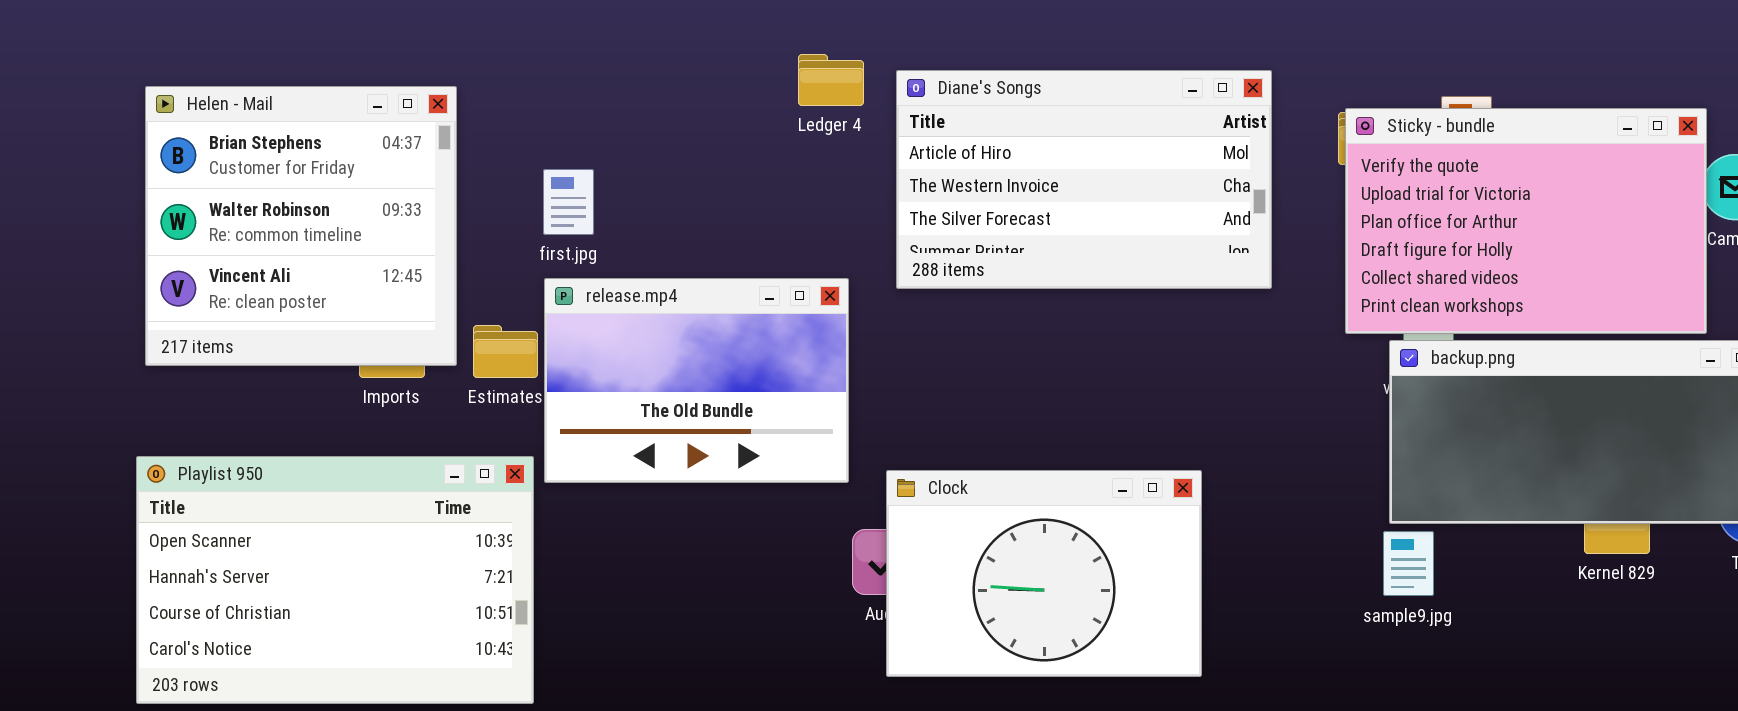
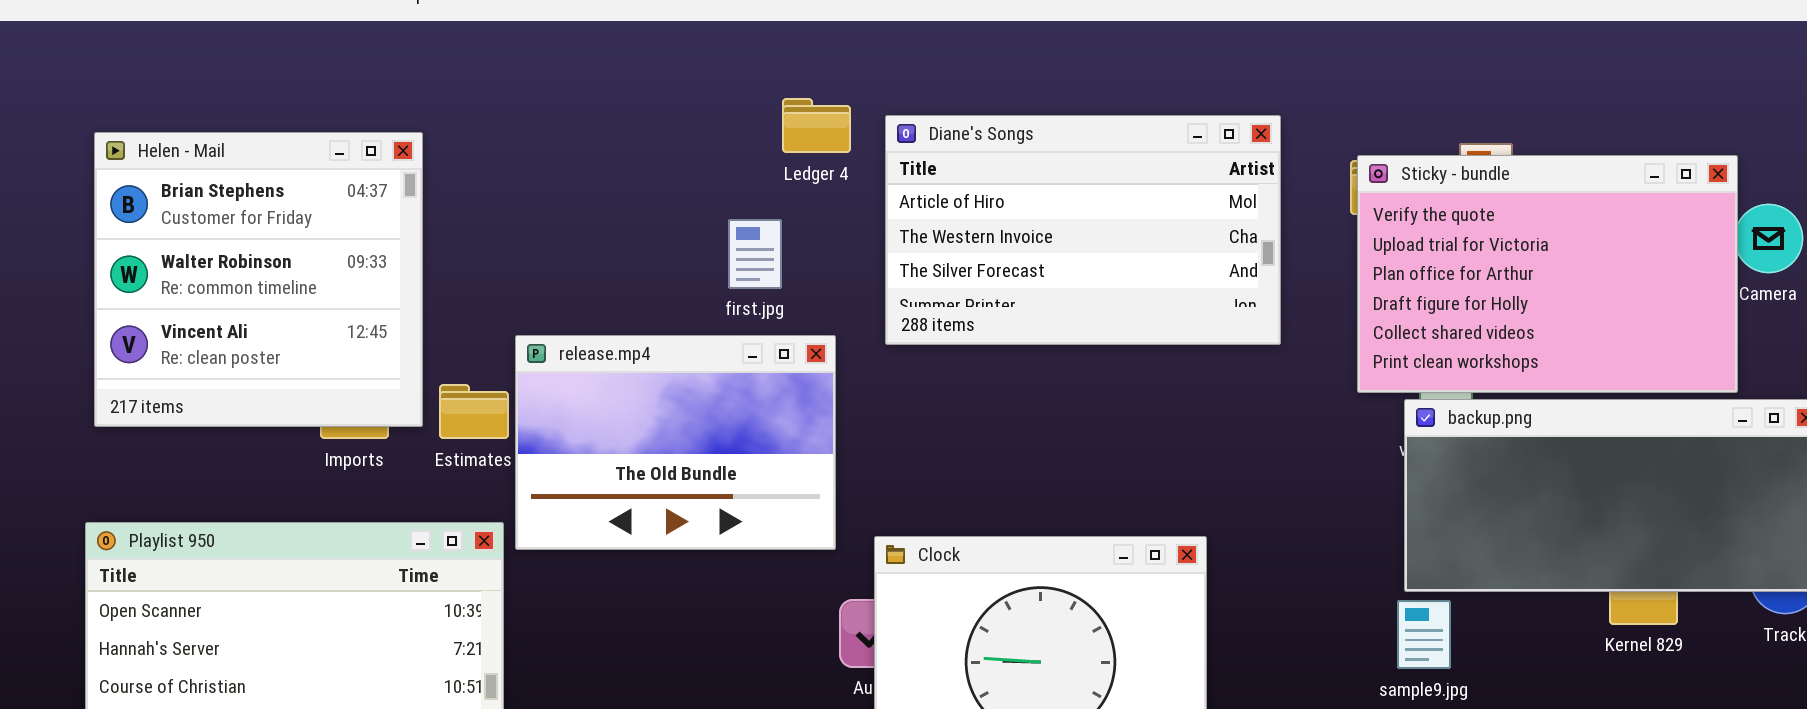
first.jpg: [543,169,594,235] -> [728,219,782,289], moved

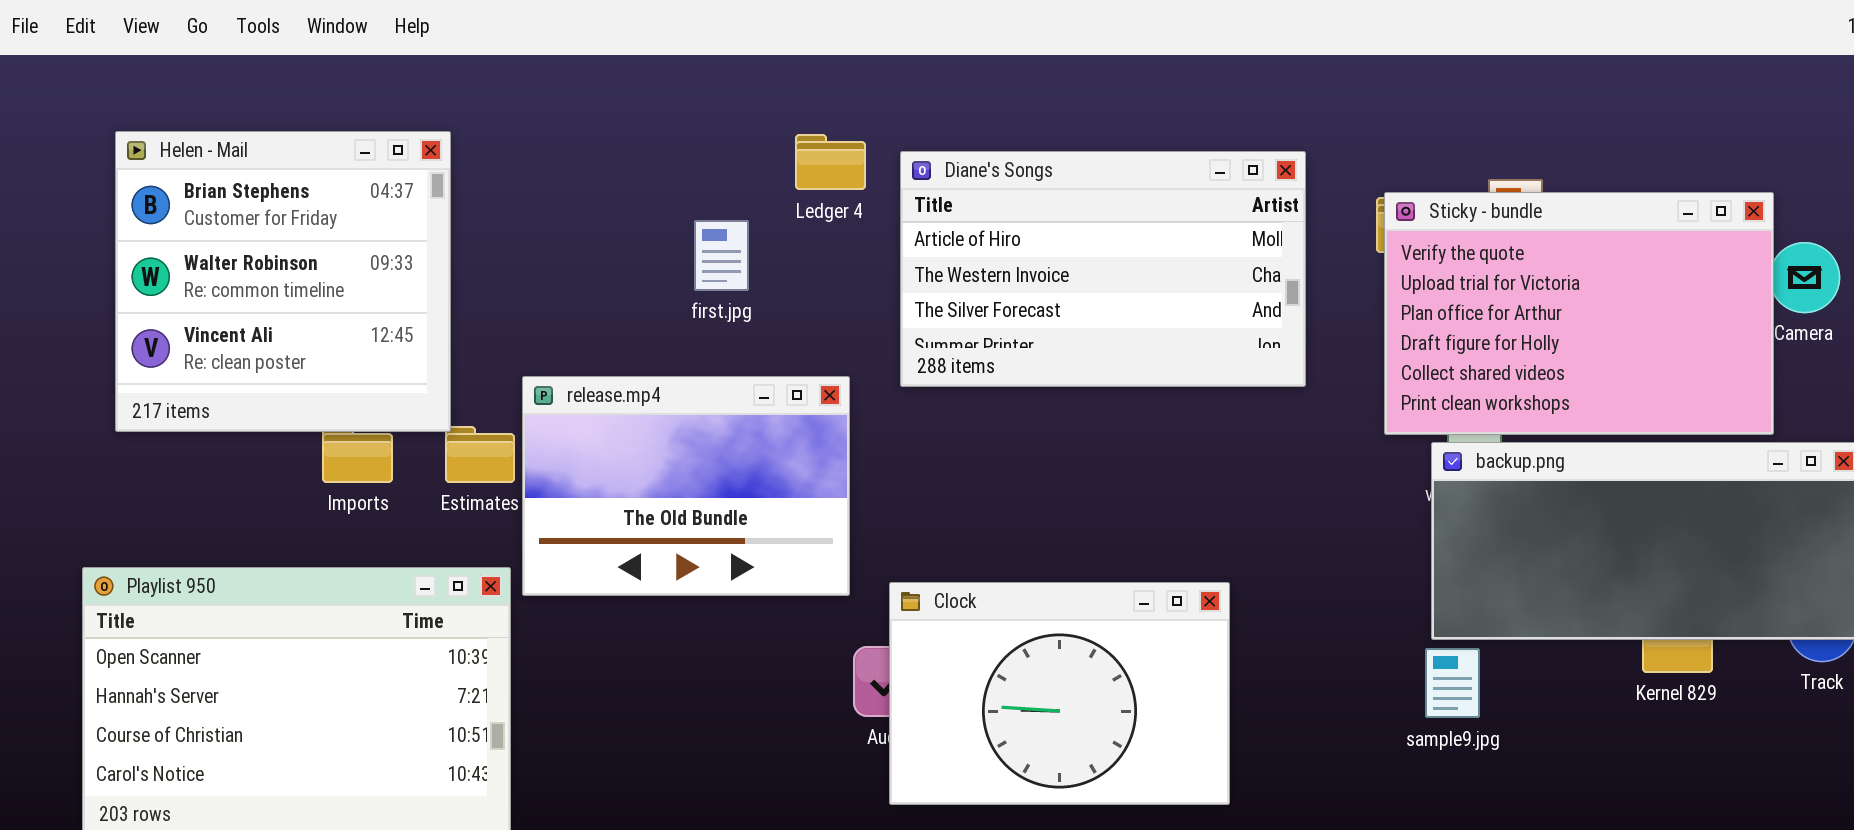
Helen - Mail: [94,132,423,427] -> [115,131,451,432], moved
first.jpg: [728,219,782,289] -> [694,220,749,291], moved

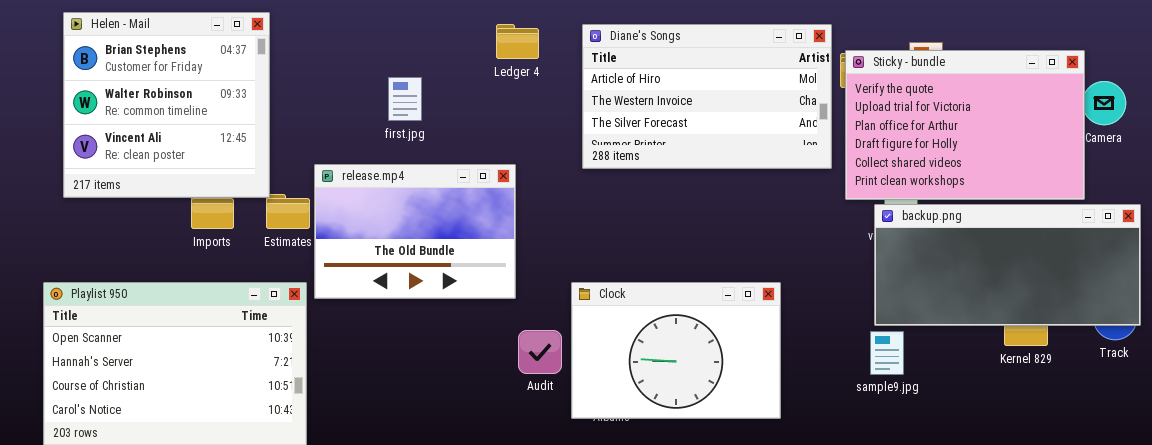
Ledger 4: [795,134,866,190] -> [496,24,539,59], moved
Diane's Songs: [900,151,1306,387] -> [582,24,832,169], moved
first.jpg: [694,220,749,291] -> [388,77,422,121], moved
Clock: [889,582,1230,805] -> [571,282,781,419], moved

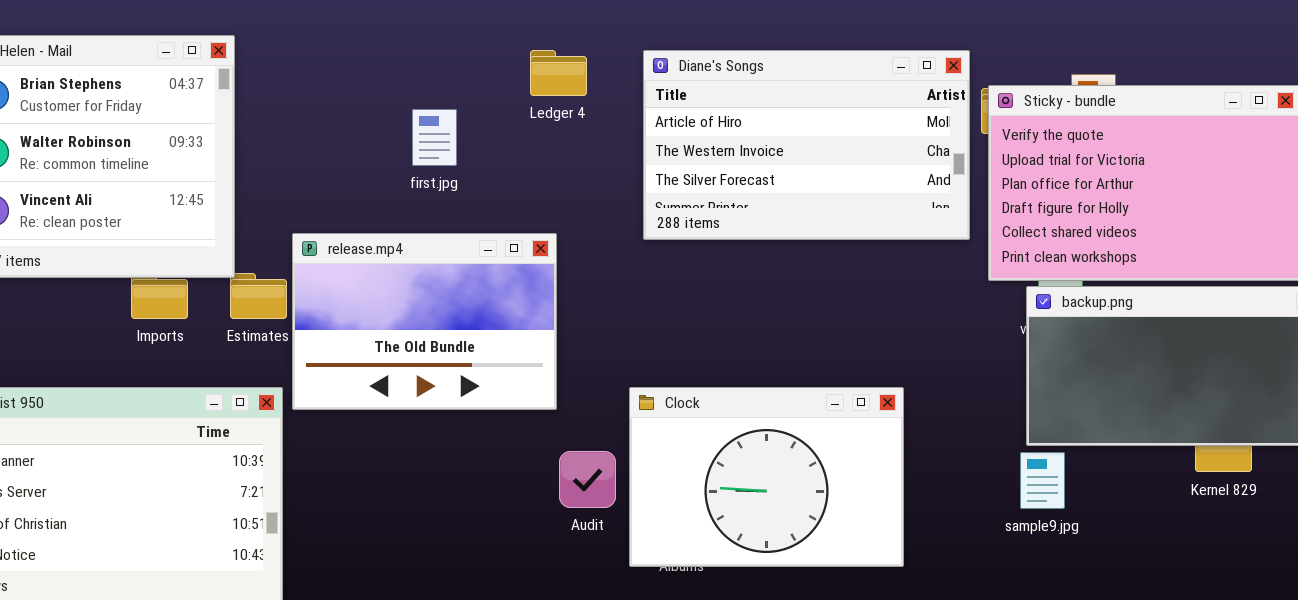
first.jpg: [388,77,422,121] -> [412,109,457,166], moved

